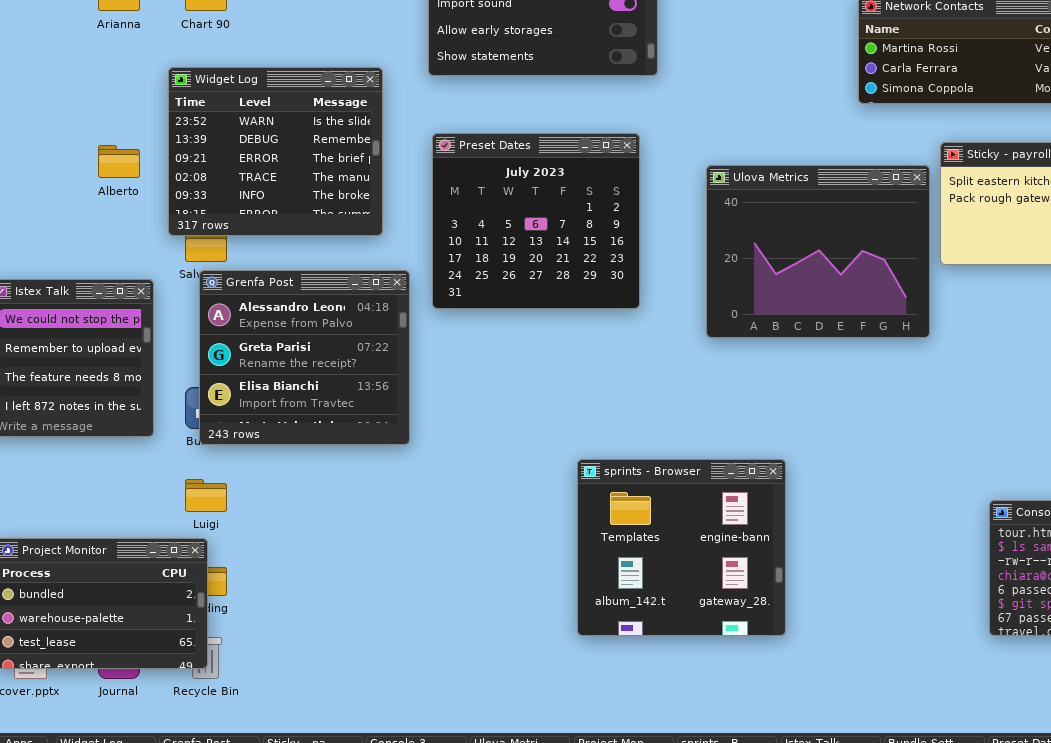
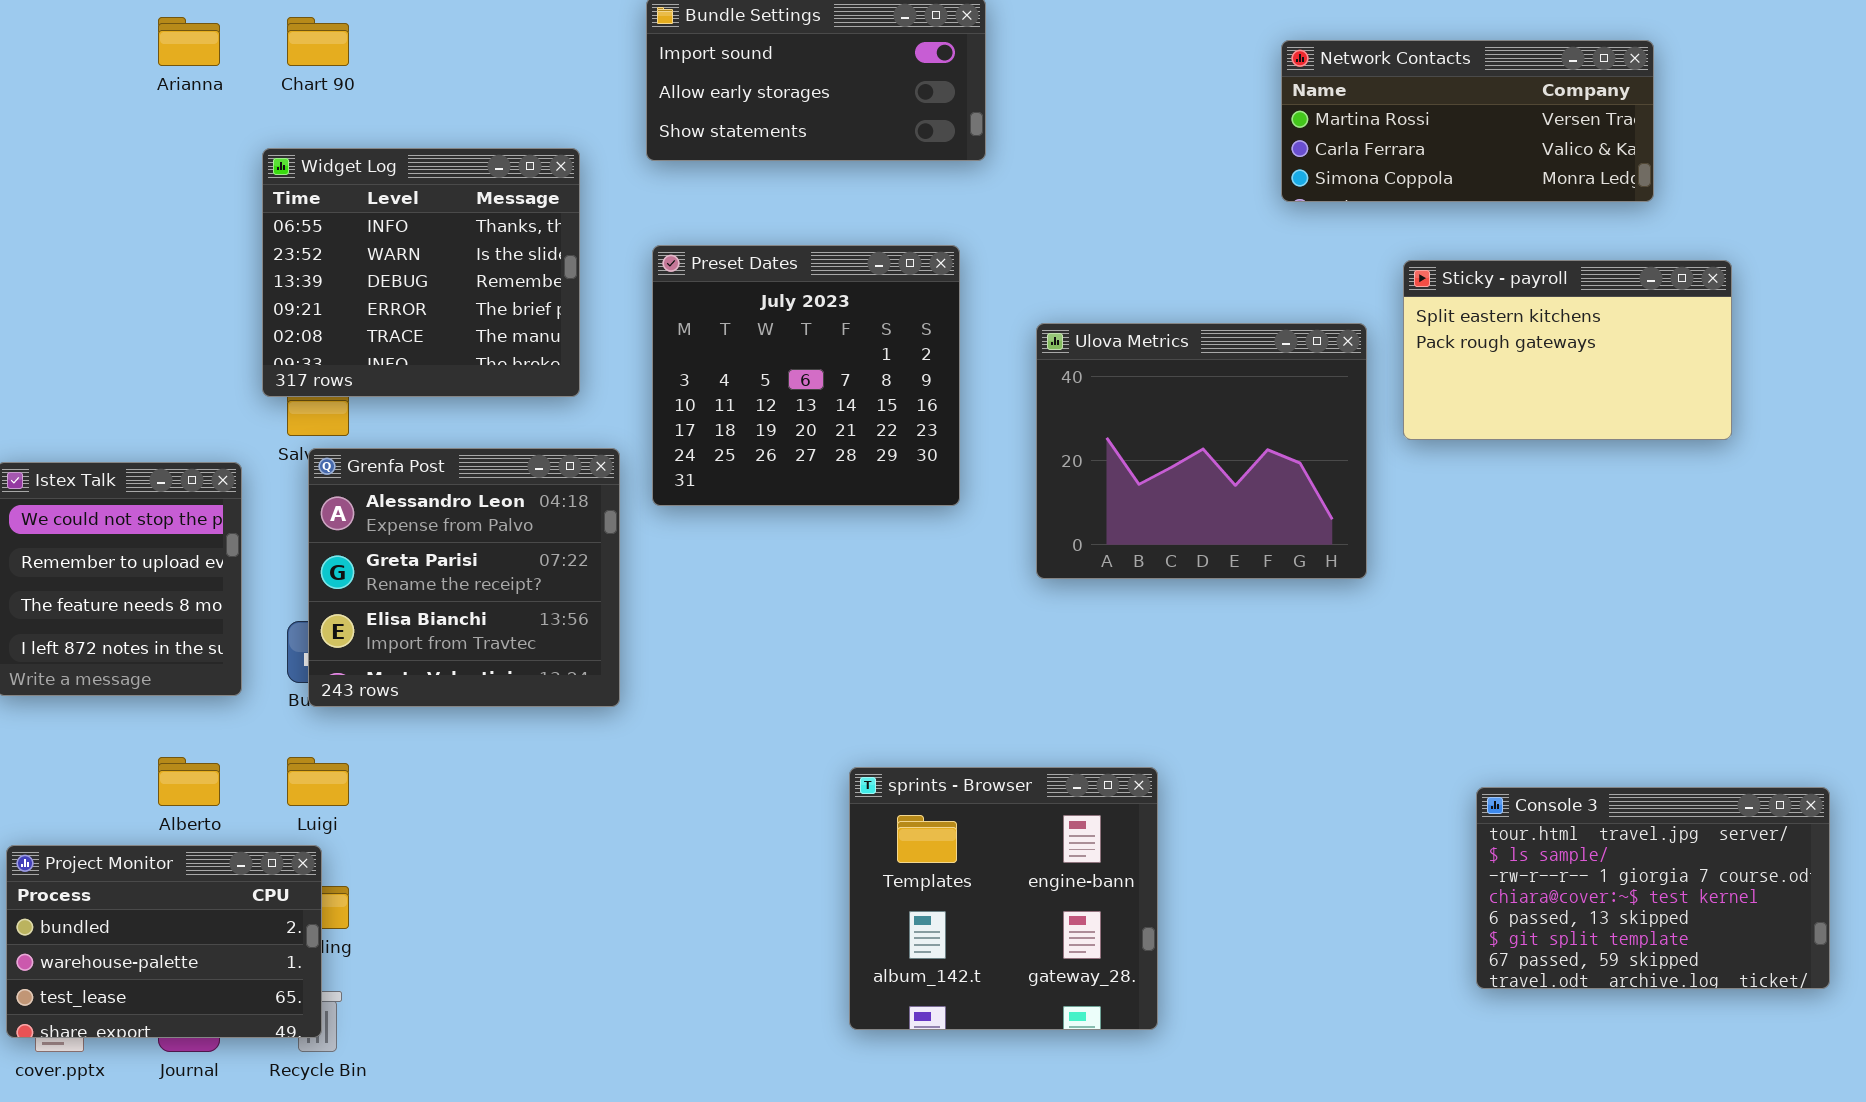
Widget Log: [168,67,383,236] -> [262,148,580,397], scrolled up 1 row
Alberto: [98,145,140,178] -> [158,757,220,806], moved
Ulova Metrics: [706,165,930,338] -> [1036,323,1367,579], moved
sprints - Browser: [577,459,786,636] -> [849,767,1158,1030], moved

